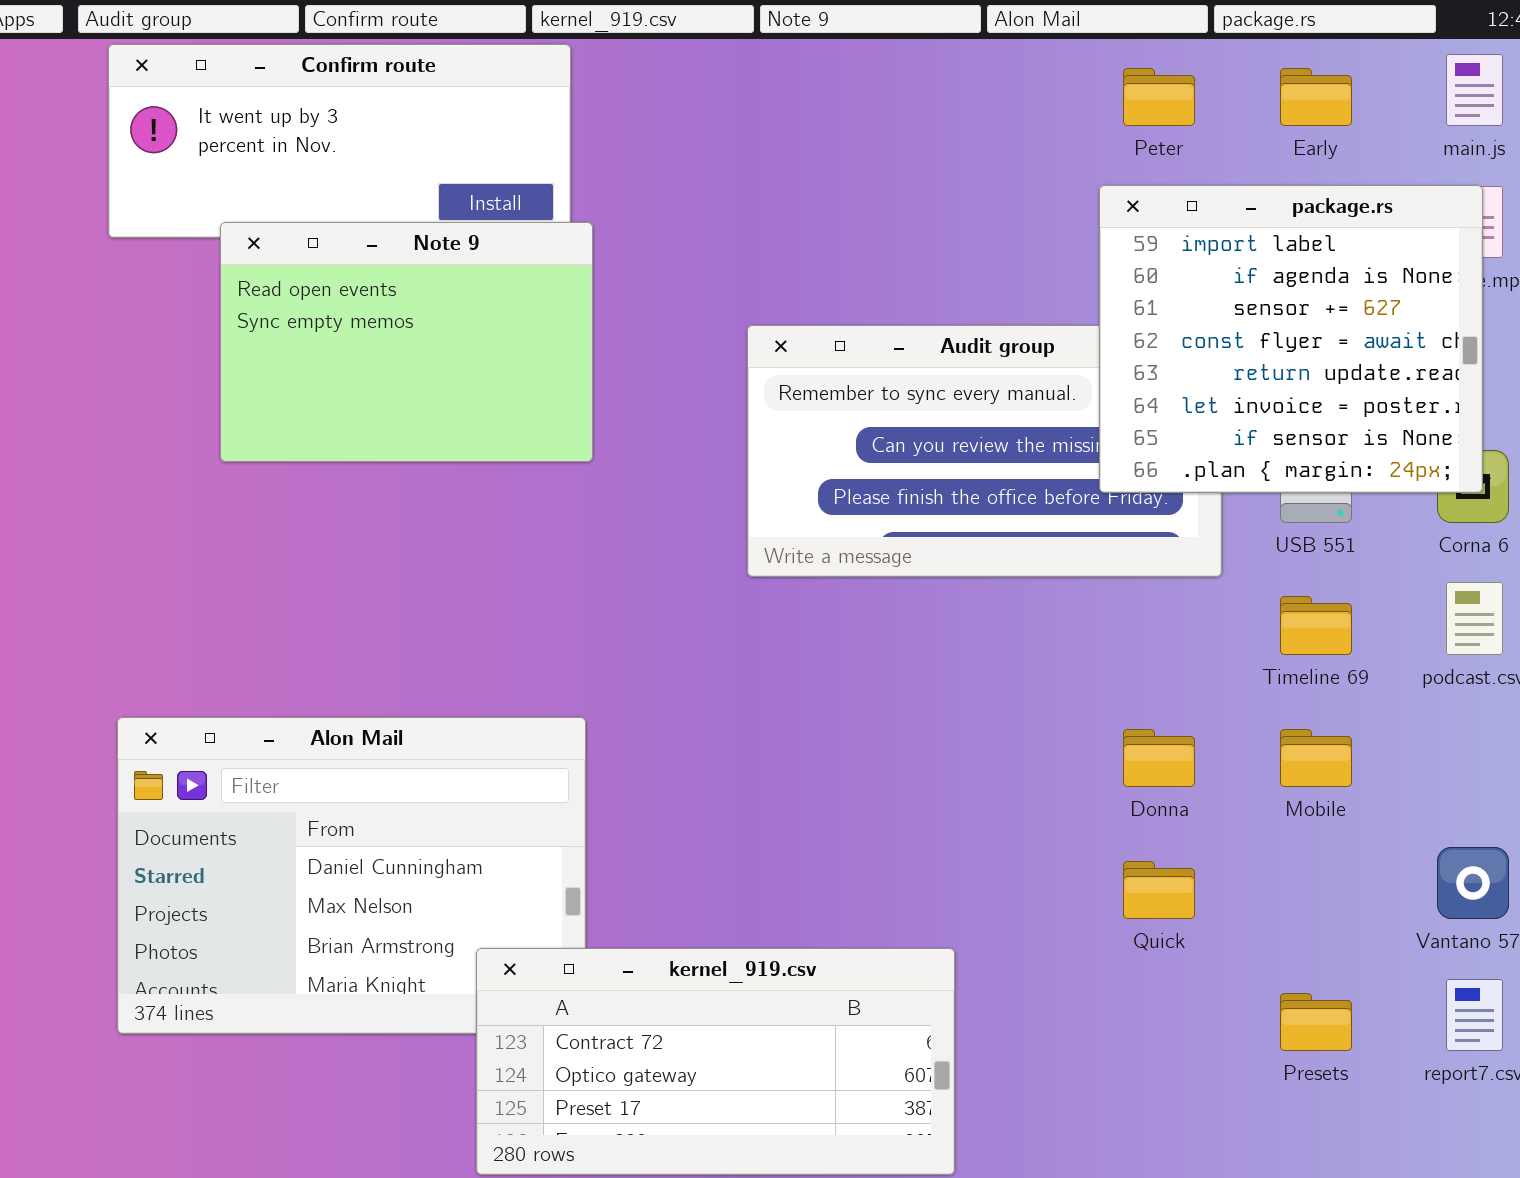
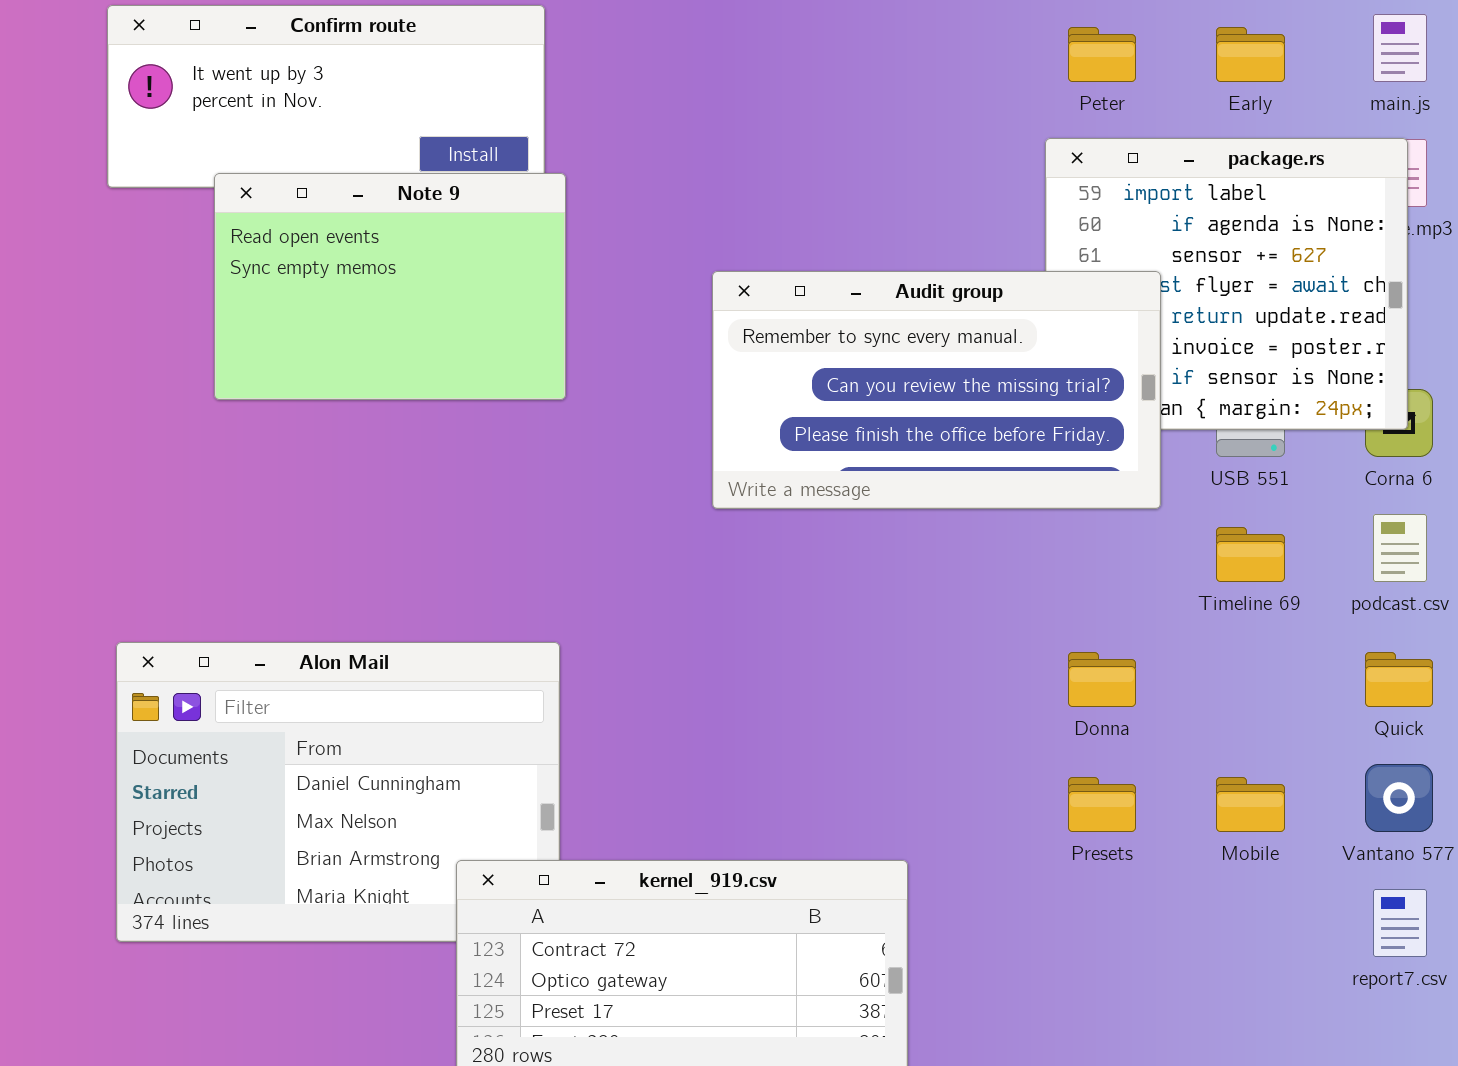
Audit group: [747,325,1222,577] -> [712,271,1161,509], raised
Mobile: [1280,729,1352,787] -> [1216,777,1285,832], moved
Quick: [1123,861,1195,919] -> [1365,652,1433,707], moved
Presets: [1280,993,1352,1051] -> [1068,777,1136,832], moved

